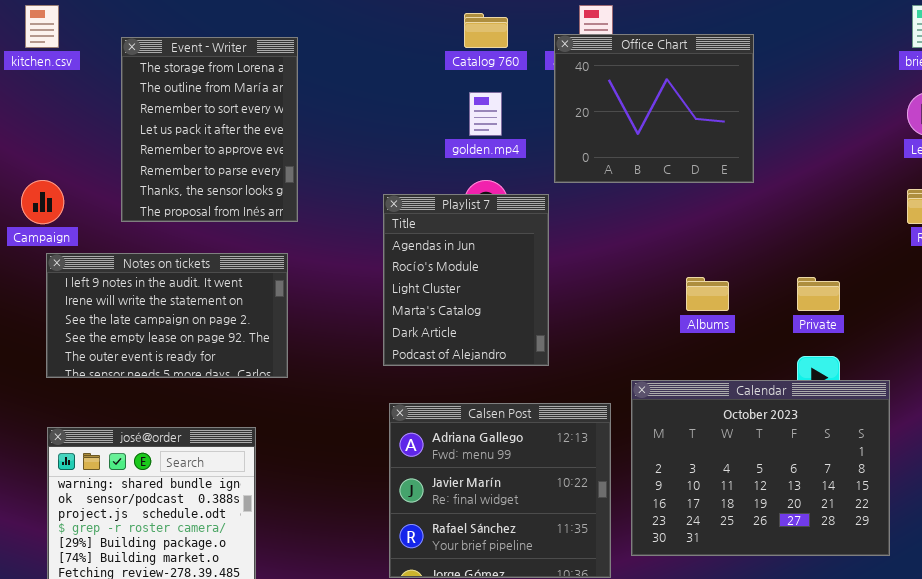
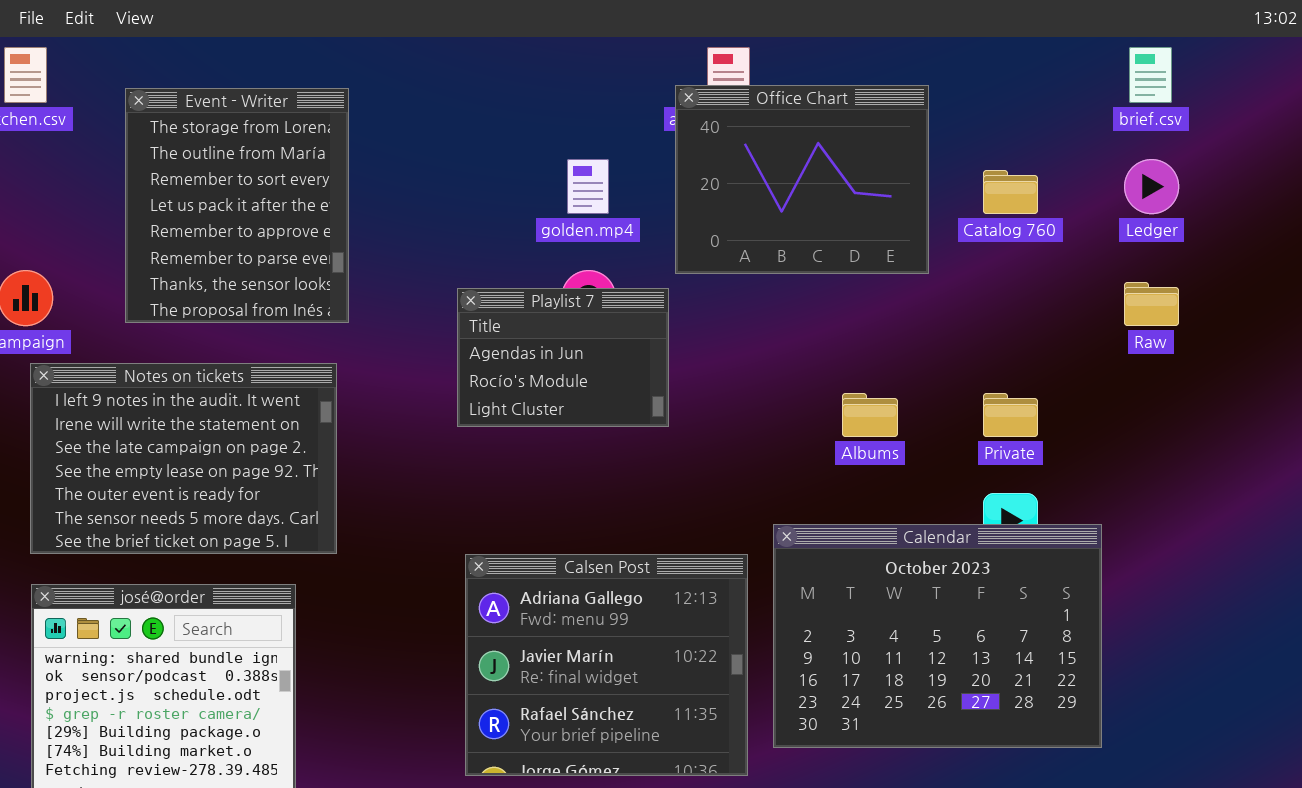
Catalog 760: [464,13,508,48] -> [983,170,1038,214], moved
Playlist 7: [383,194,549,366] -> [457,288,669,427], resized
Notes on tickets: [46,253,288,378] -> [30,363,337,554], resized

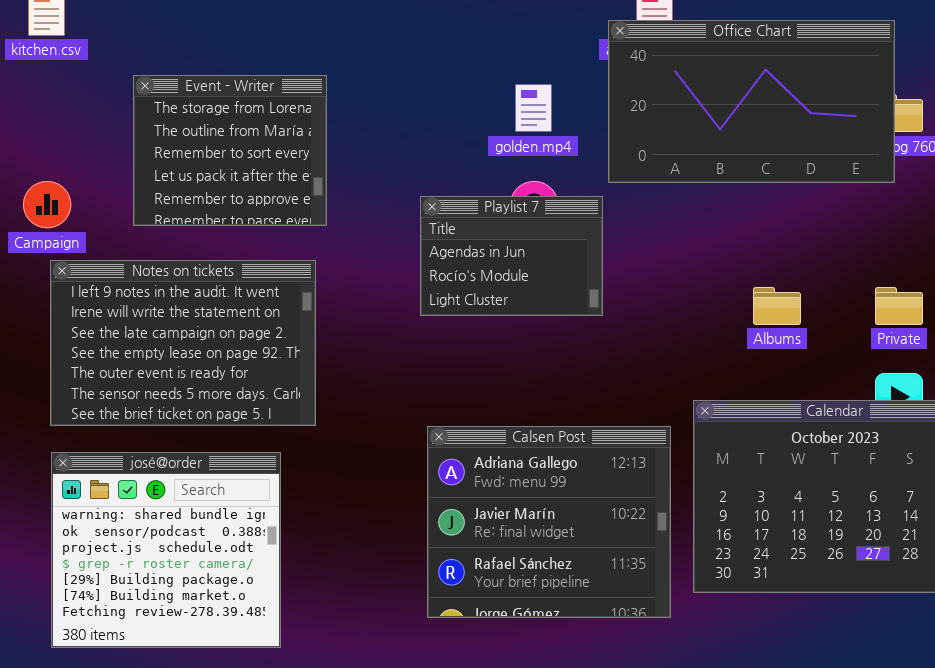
Office Chart: [675,85,929,274] -> [608,20,895,183], resized
Event - Writer: [125,88,349,323] -> [133,75,327,226], resized

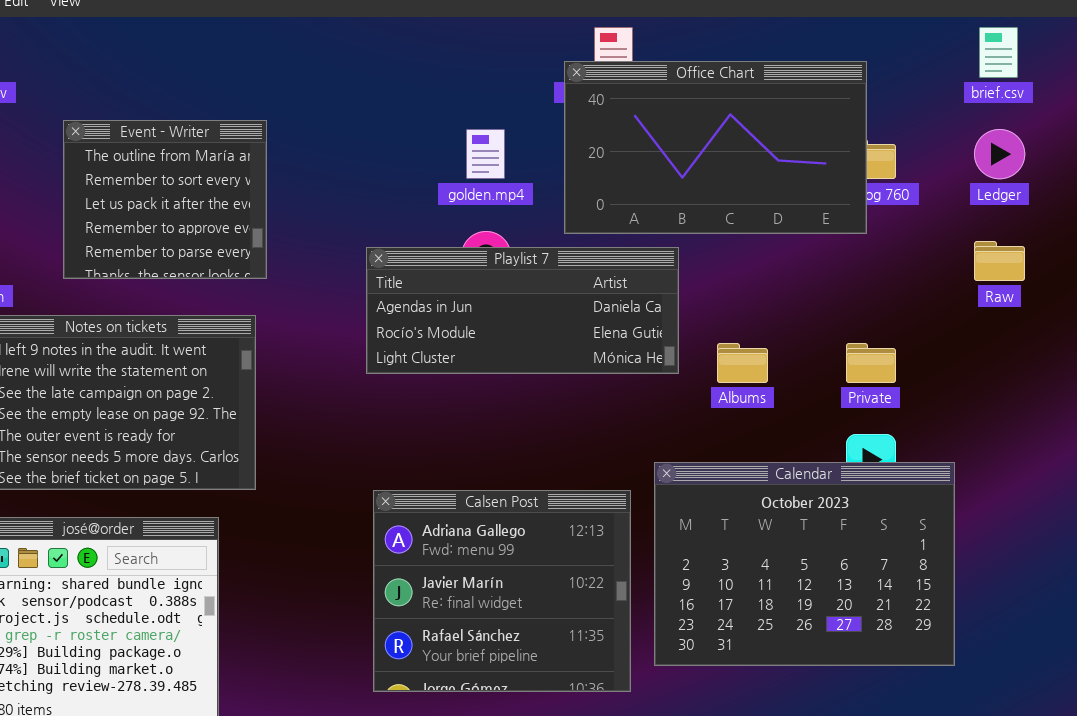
Event - Writer: [133,75,327,226] -> [63,120,267,279], scrolled down 1 row
Playlist 7: [420,196,603,316] -> [366,247,679,374], resized

